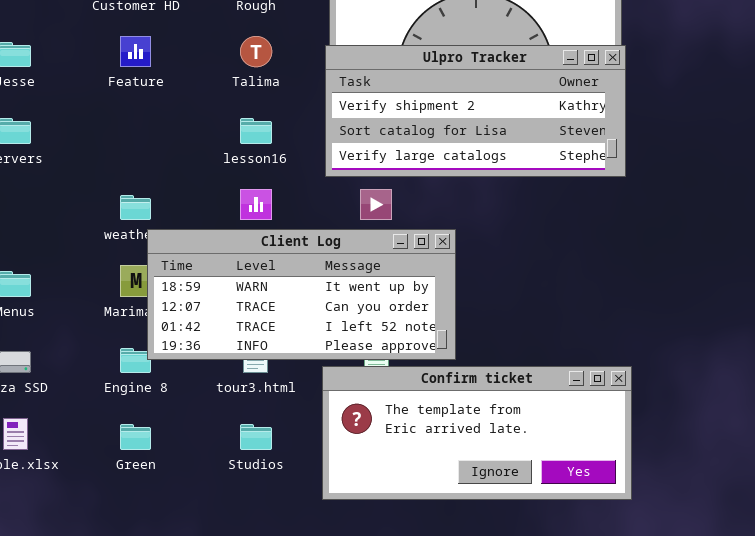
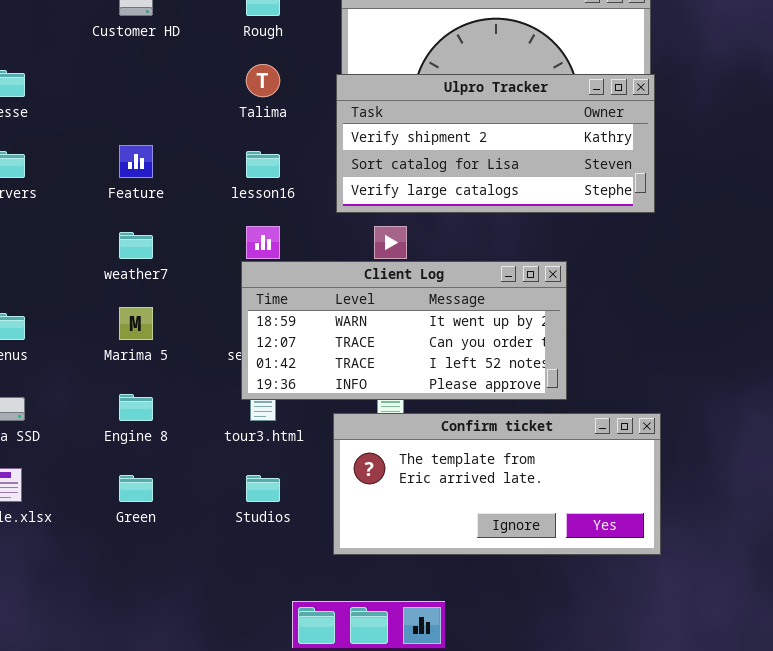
Feature: [120,36,151,67] -> [119,145,153,178], moved
Client Log: [147,229,456,360] -> [241,261,567,400], moved

